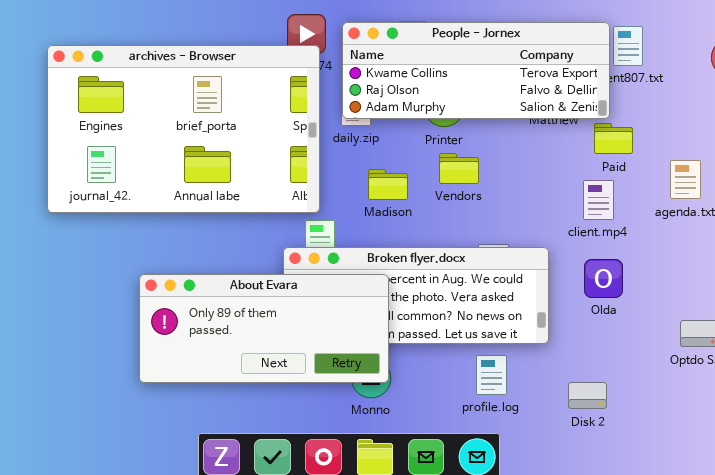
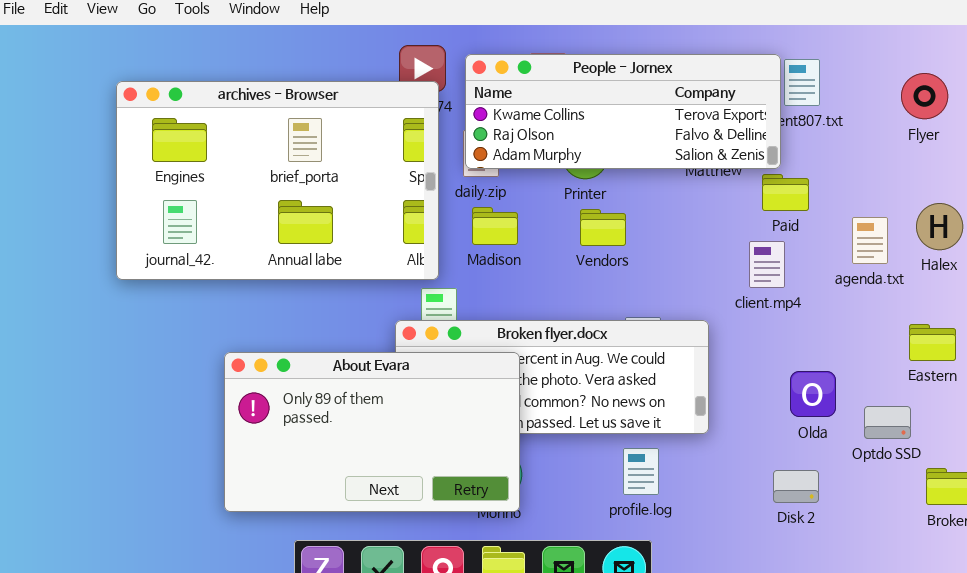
Madison: [368,169,408,200] -> [472,207,518,245], moved
Olda: [584,259,623,298] -> [790,371,836,417], moved
About Evara: [139,274,389,383] -> [224,352,520,512], resized
Disk 2: [568,382,607,409] -> [773,470,819,503], moved

